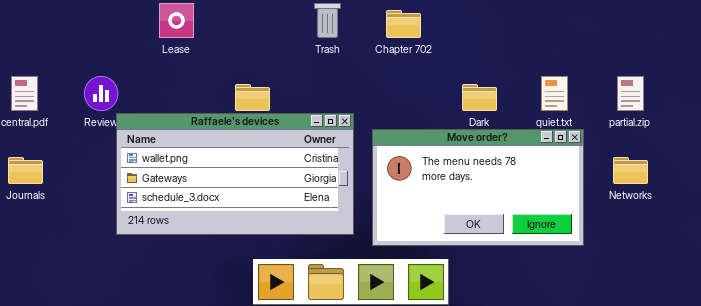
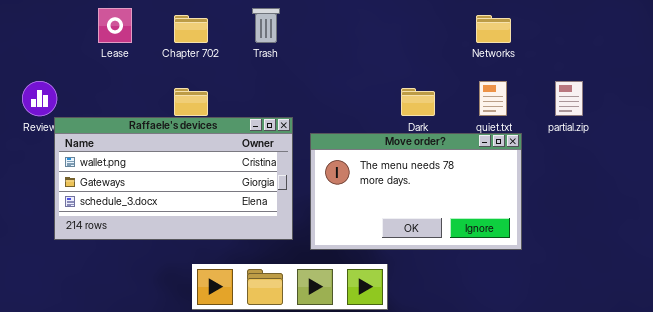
Chapter 702: [386,10,421,38] -> [174,15,208,43], moved
Networks: [613,157,648,184] -> [476,15,511,43], moved

